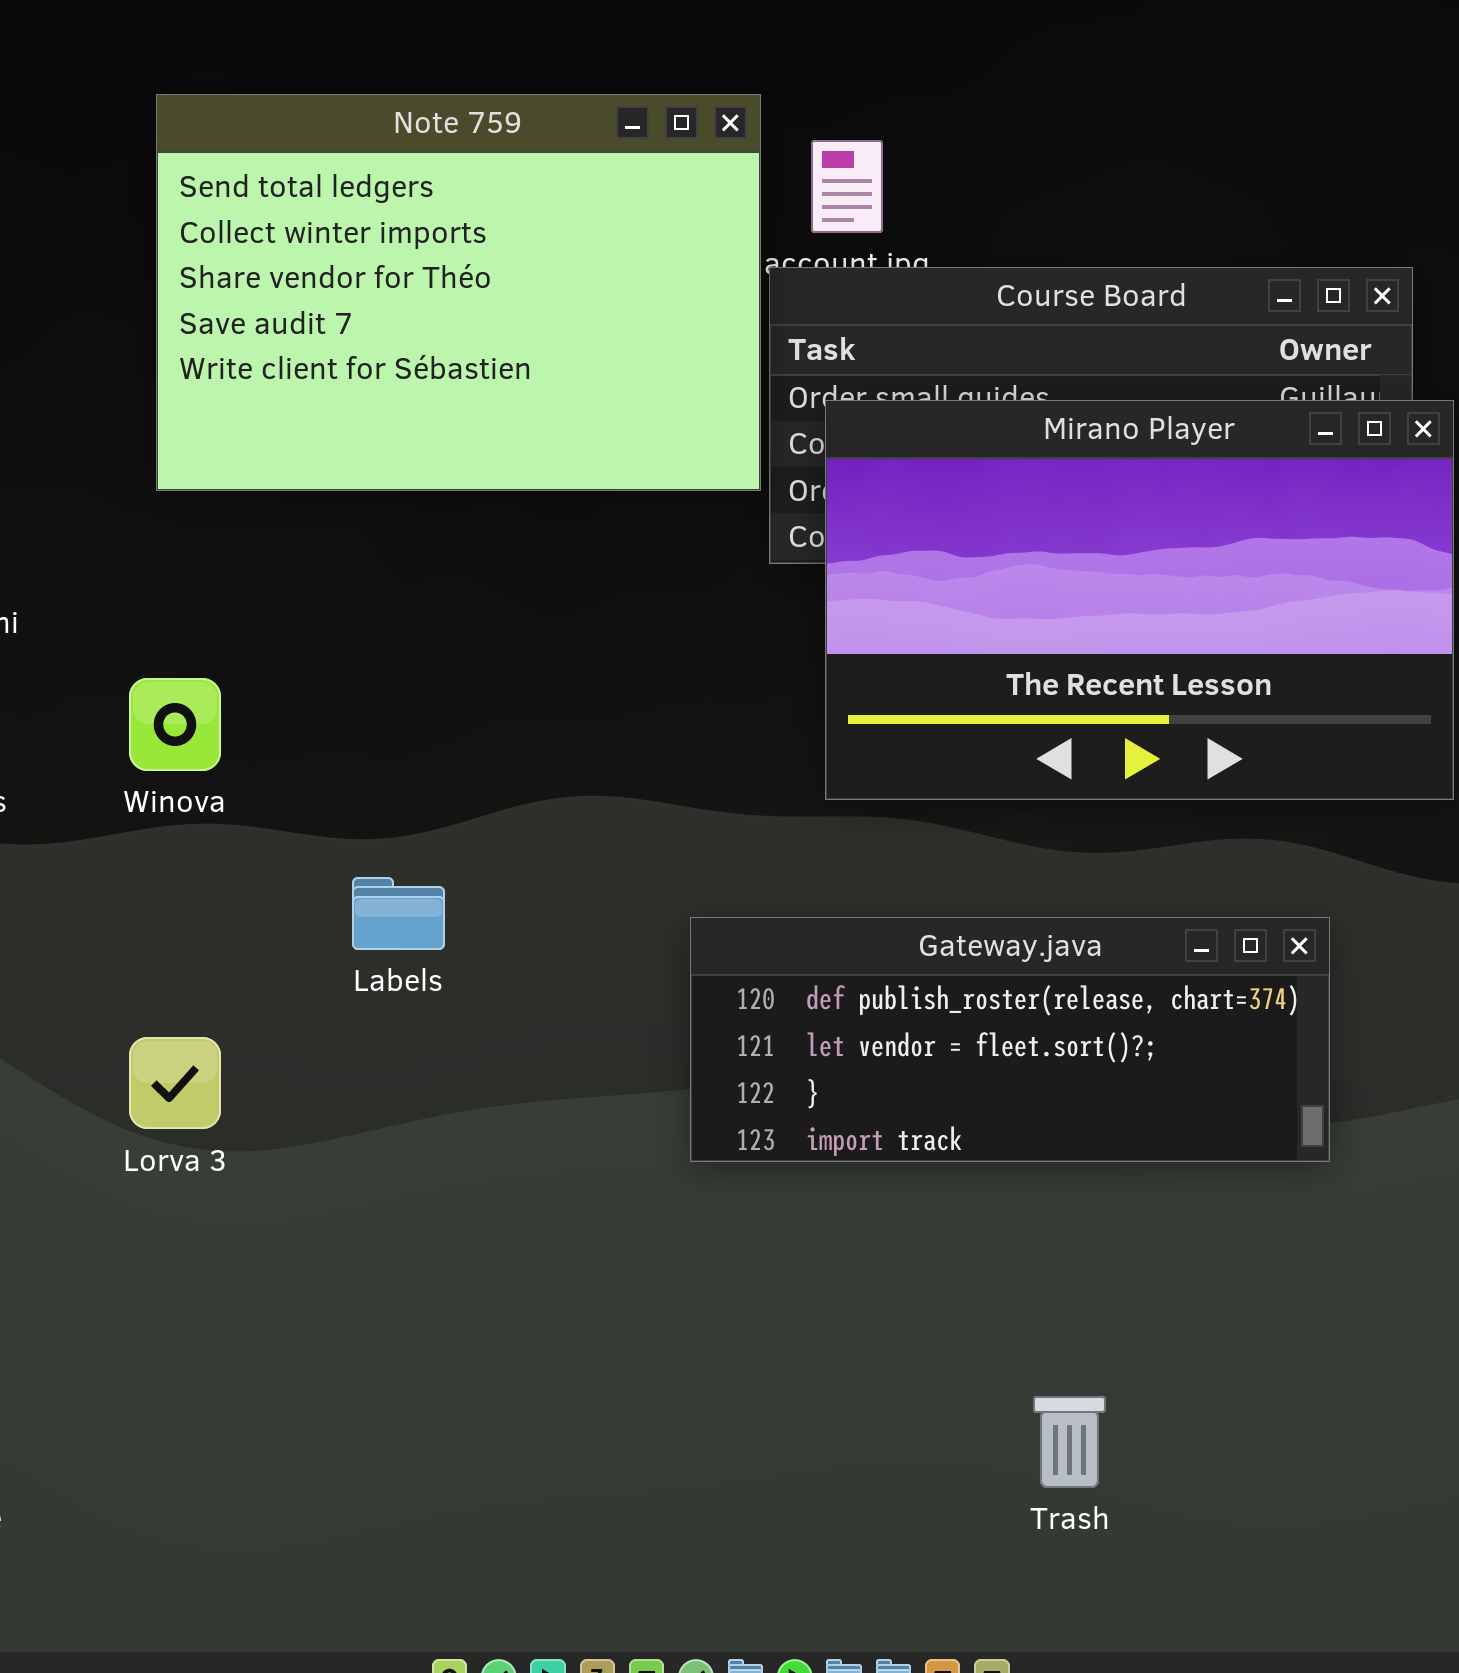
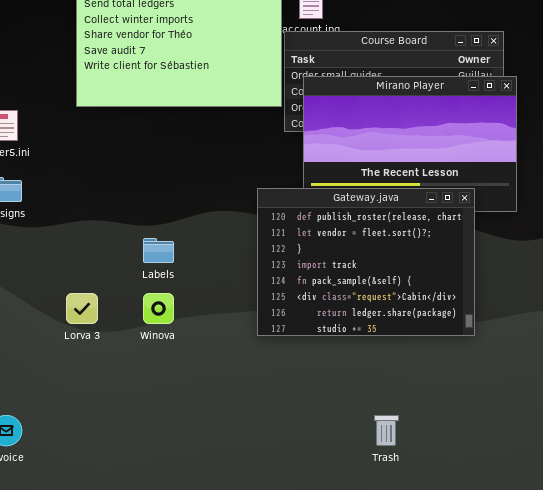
Winova: [129,678,221,771] -> [143,293,174,324], moved
Gateway.java: [690,917,1330,1162] -> [257,188,475,336], resized

